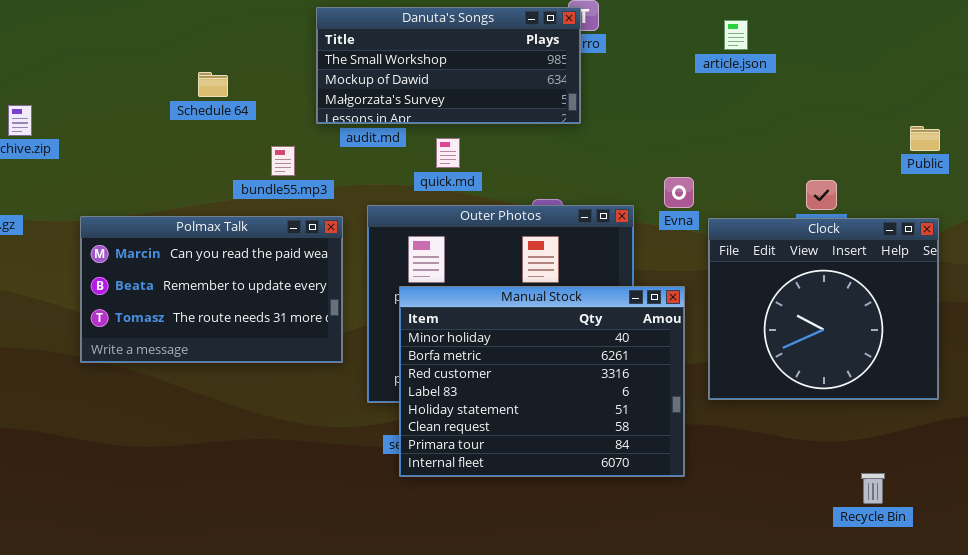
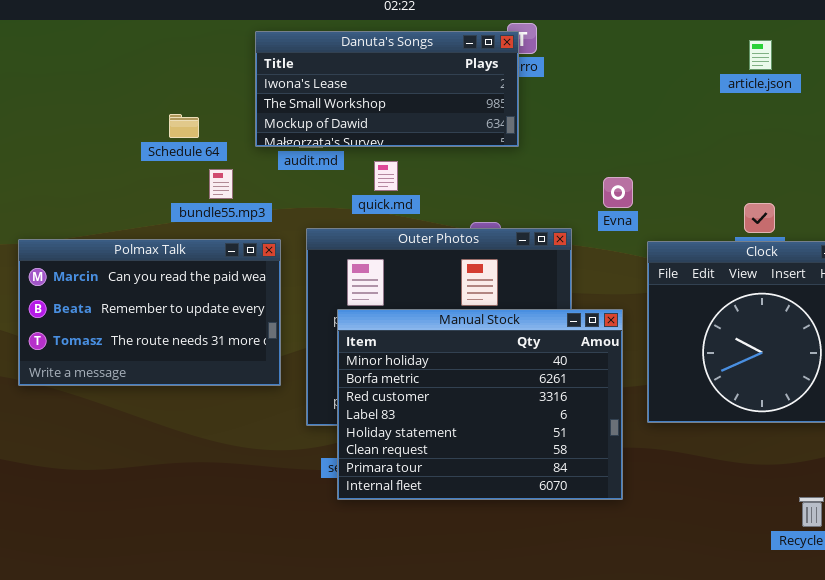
Danuta's Songs: [316,7,581,124] -> [255,31,519,147], scrolled up 1 row
article.json: [724,20,748,50] -> [749,40,772,70], moved
Schedule 64: [198,72,228,97] -> [169,114,199,138], moved
Evna: [664,177,694,208] -> [603,177,633,208], moved

